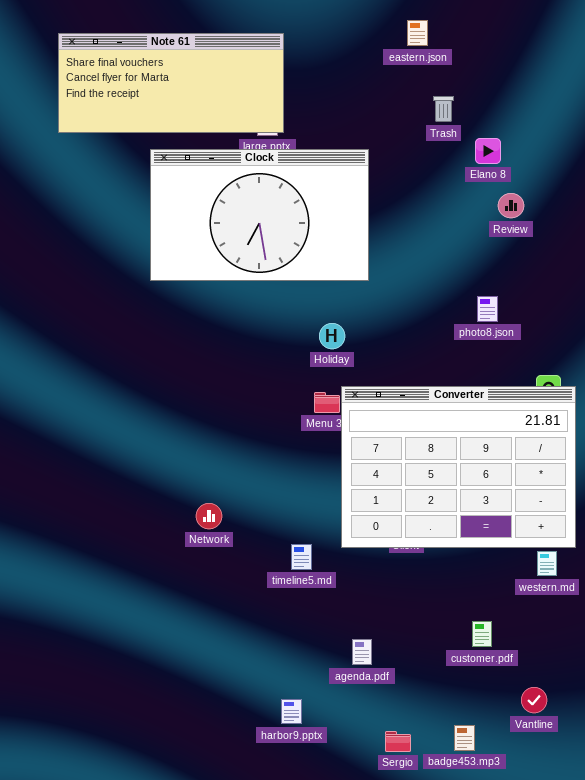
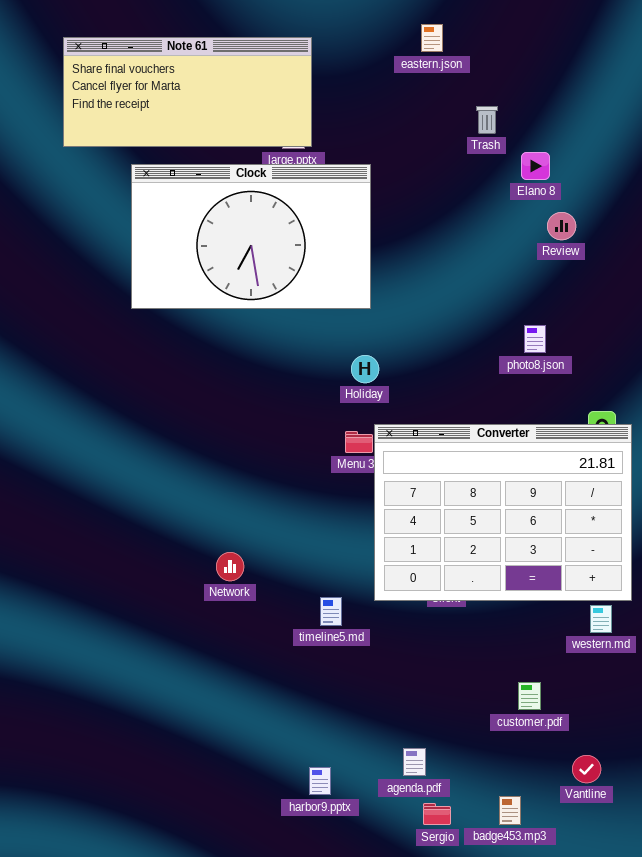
eastern.json: [407,20,428,46] -> [421,24,443,52], moved
Clock: [150,149,369,281] -> [131,164,371,309], moved
agenda.pdf: [352,639,372,665] -> [403,748,426,776], moved

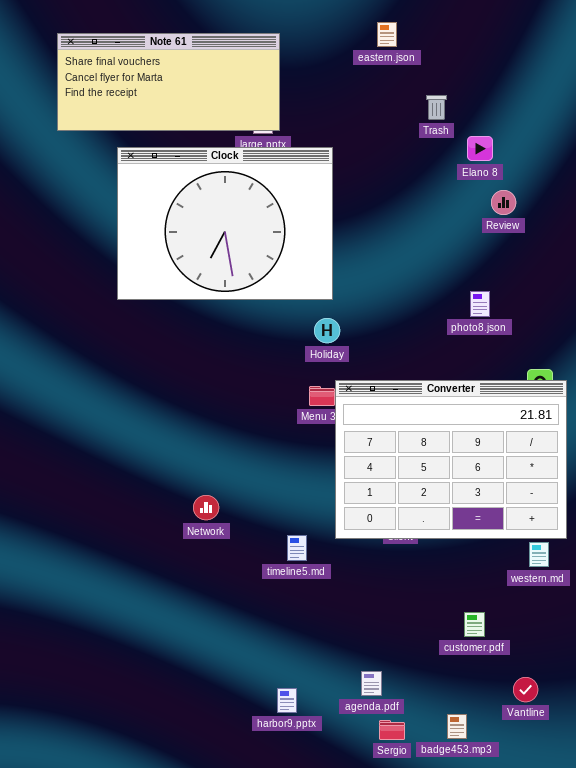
Clock: [131,164,371,309] -> [117,147,333,300], resized

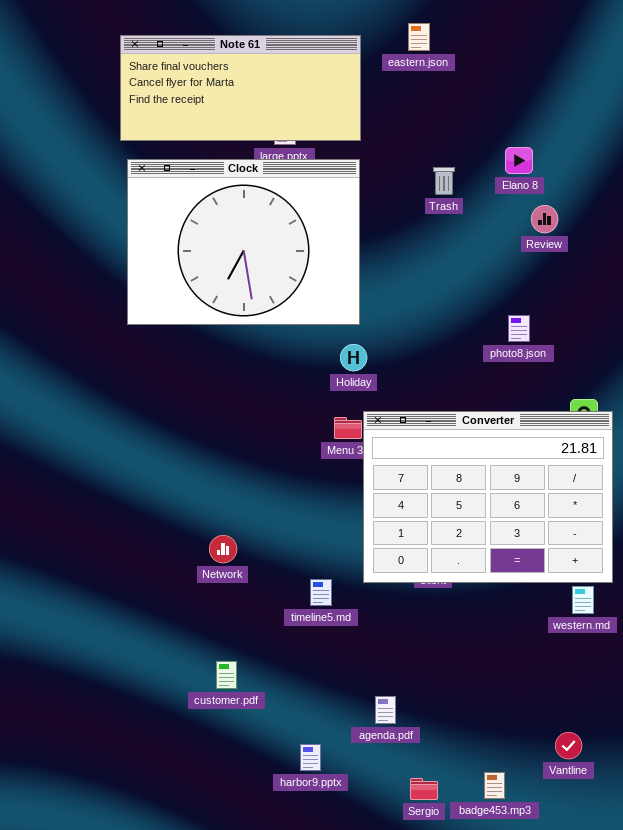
Note 61: [57,33,280,131] -> [120,35,361,141], moved
Trash: [426,95,447,120] -> [433,167,455,195], moved
customer.pdf: [464,612,485,637] -> [216,661,237,689], moved
agenda.pdf: [361,671,382,696] -> [375,696,396,724], moved

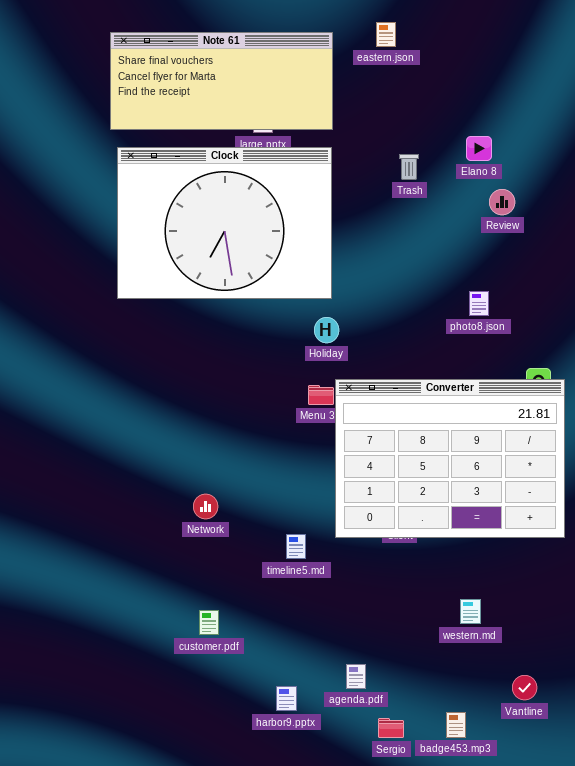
western.md: [572,586,594,614] -> [460,599,481,624], moved
agenda.pdf: [375,696,396,724] -> [346,664,366,689], moved

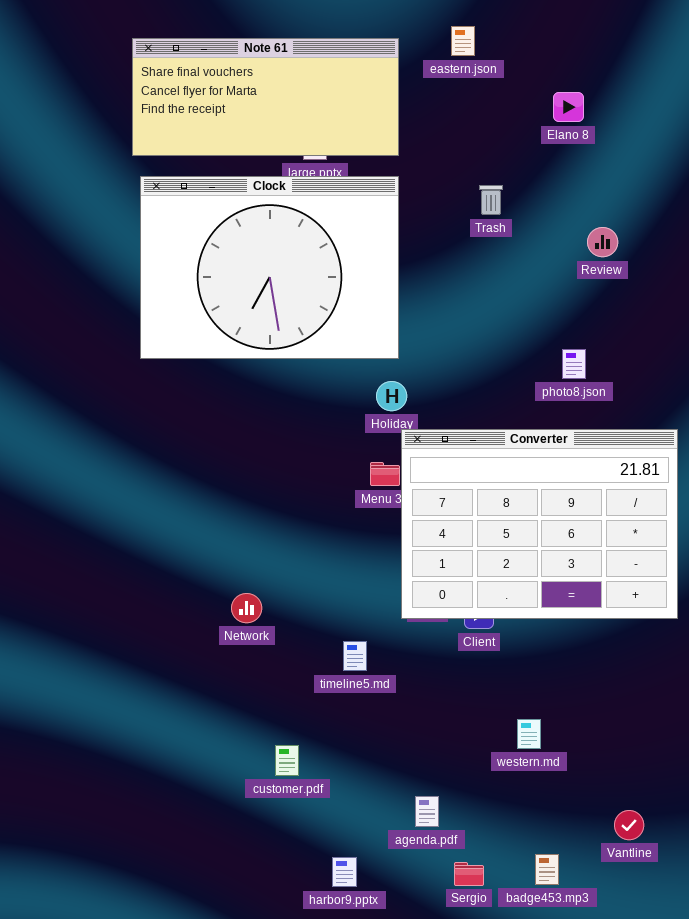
Elano 8: [466,136,492,161] -> [553,92,584,122], moved
Converter: [335,379,565,538] -> [401,429,678,619], moved
western.md: [460,599,481,624] -> [517,719,541,749], moved
customer.pdf: [199,610,219,635] -> [275,745,299,776], moved
harbor9.pptx: [276,686,297,711] -> [332,857,357,887], moved

